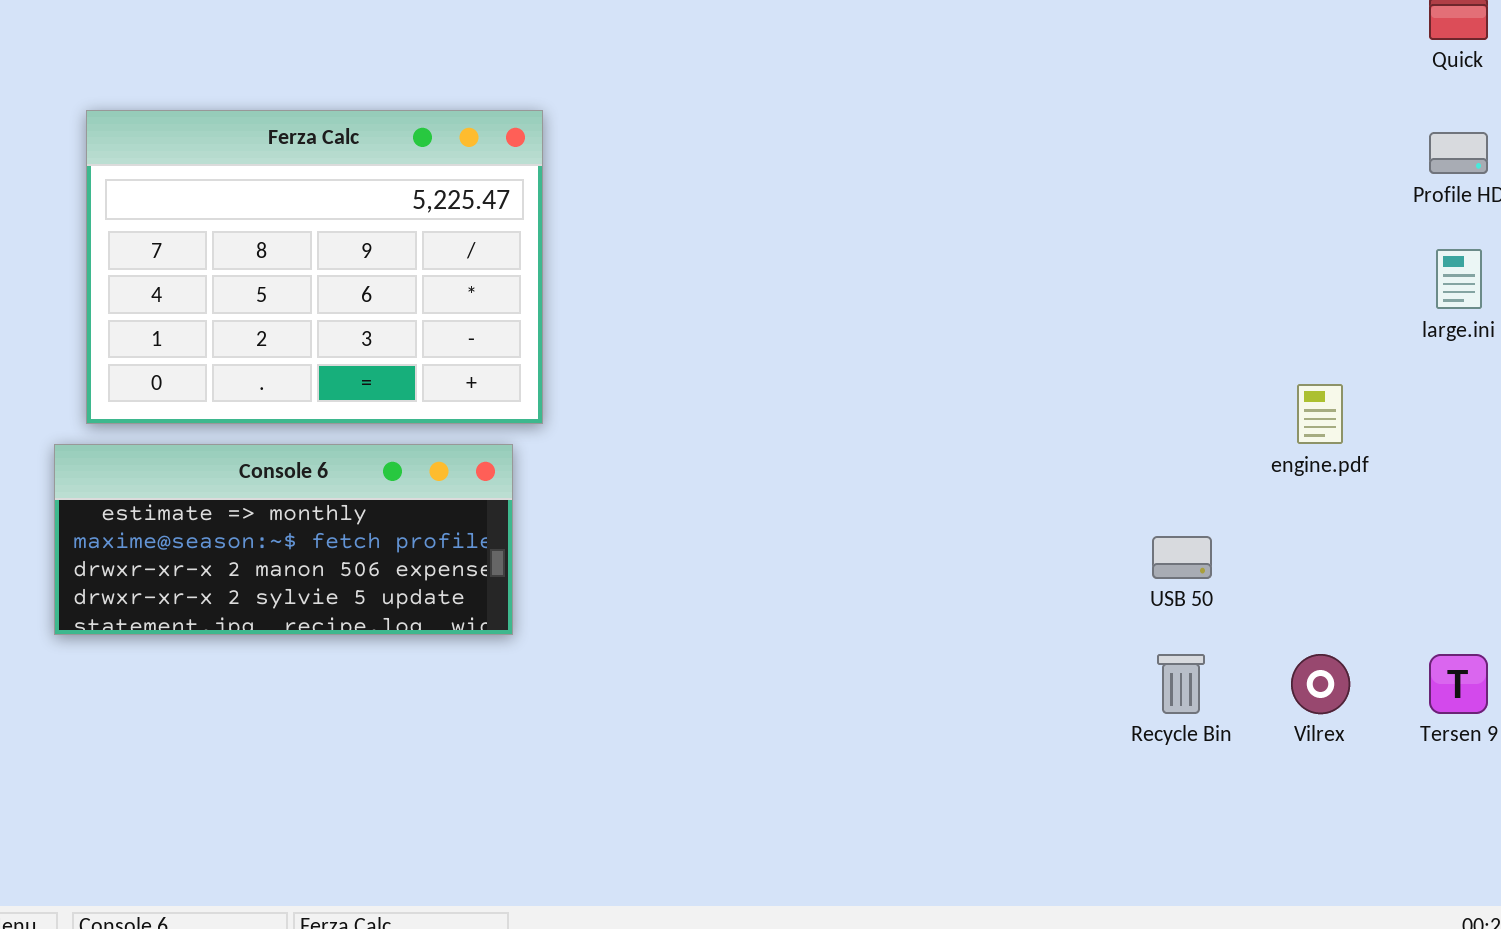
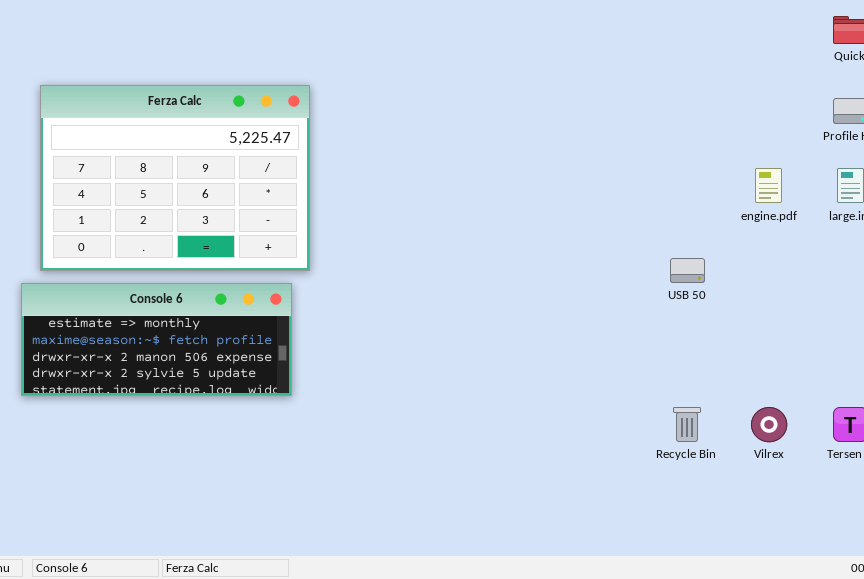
engine.pdf: [1297,384,1343,444] -> [755,168,782,203], moved
USB 50: [1152,536,1212,579] -> [670,258,705,283], moved

